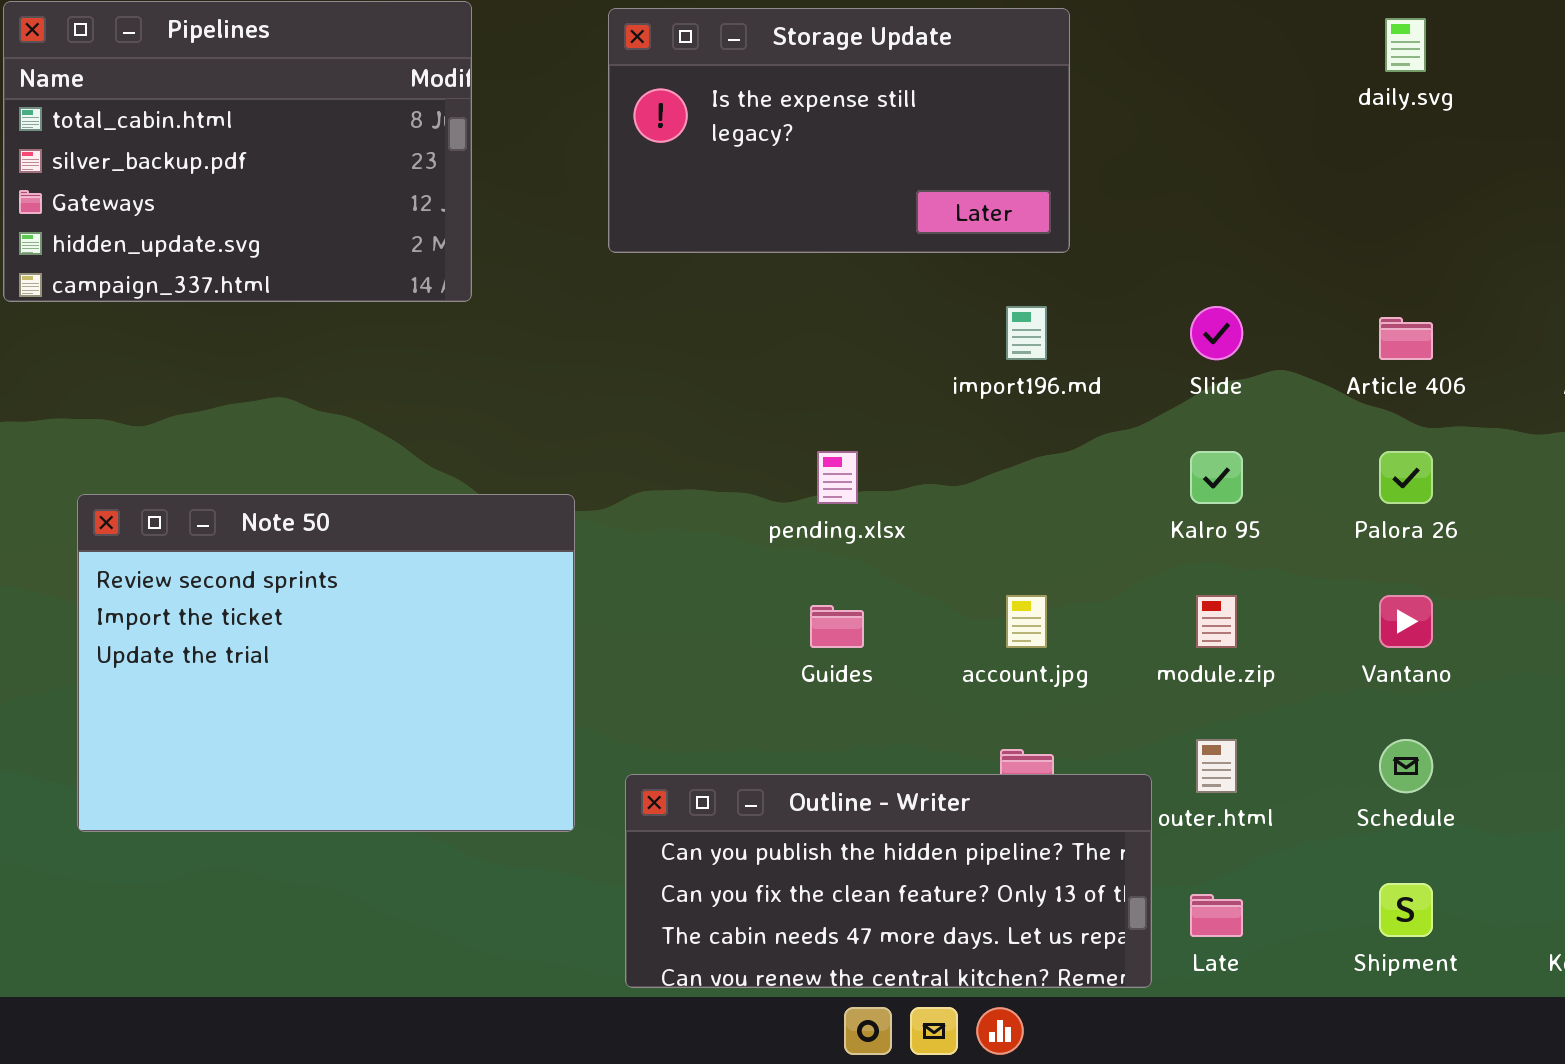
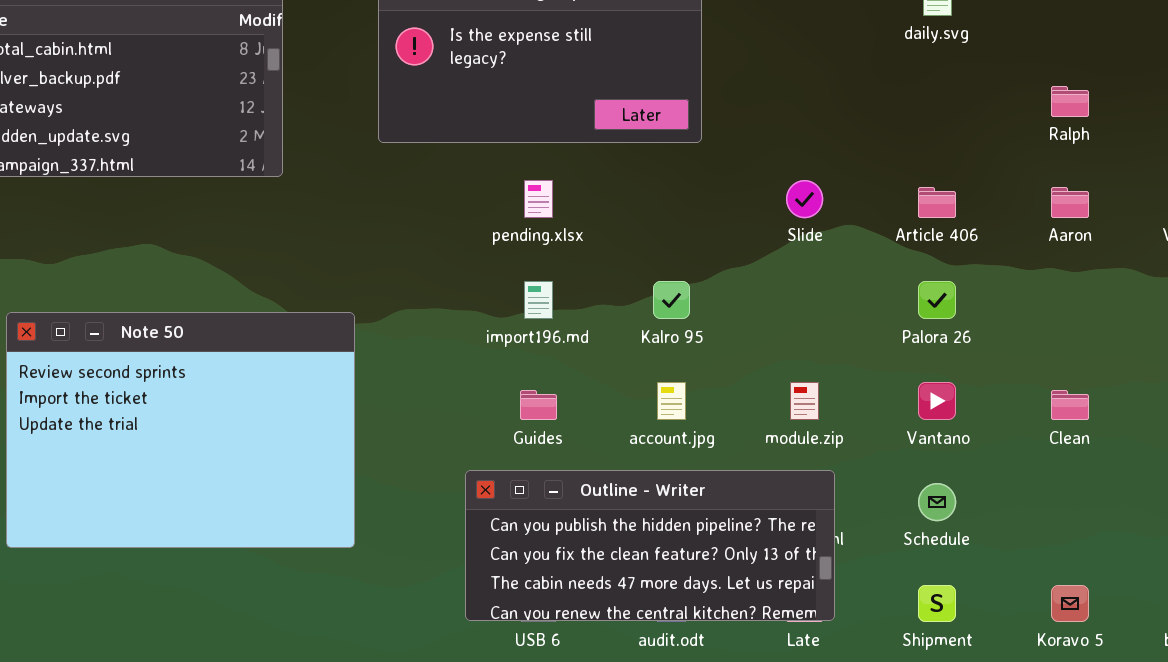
import196.md: [1006,306,1047,360] -> [524,281,553,319], moved
pending.xlsx: [817,451,858,504] -> [524,180,553,218], moved
Kalro 95: [1190,451,1243,504] -> [653,281,690,319], moved
Outline - Writer: [625,774,1152,988] -> [465,470,835,621], moved

